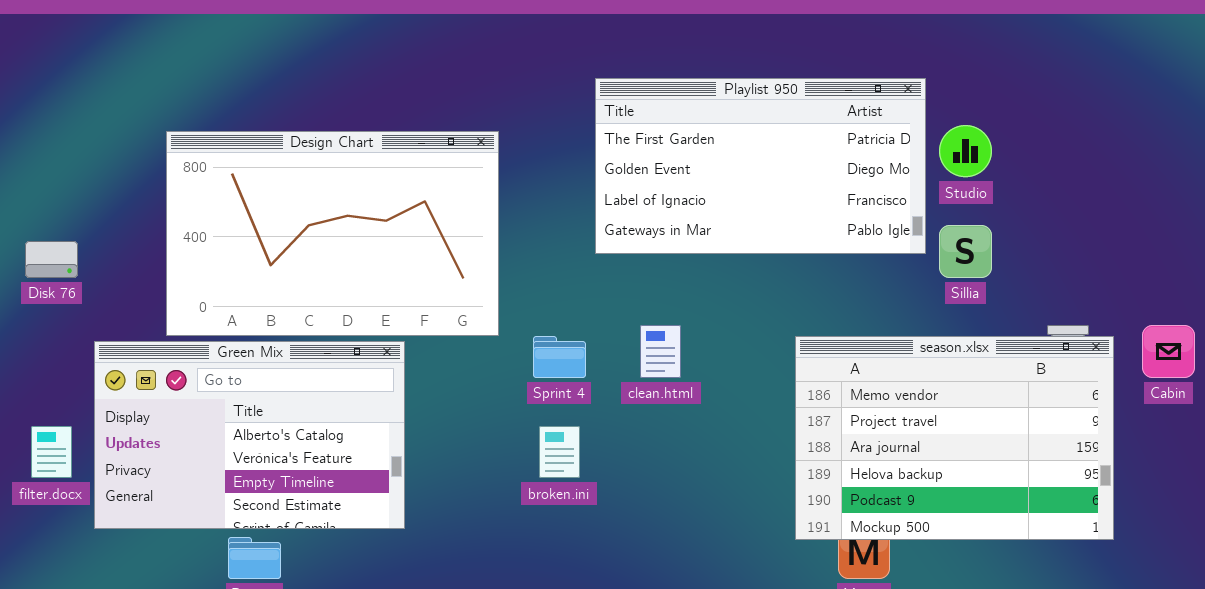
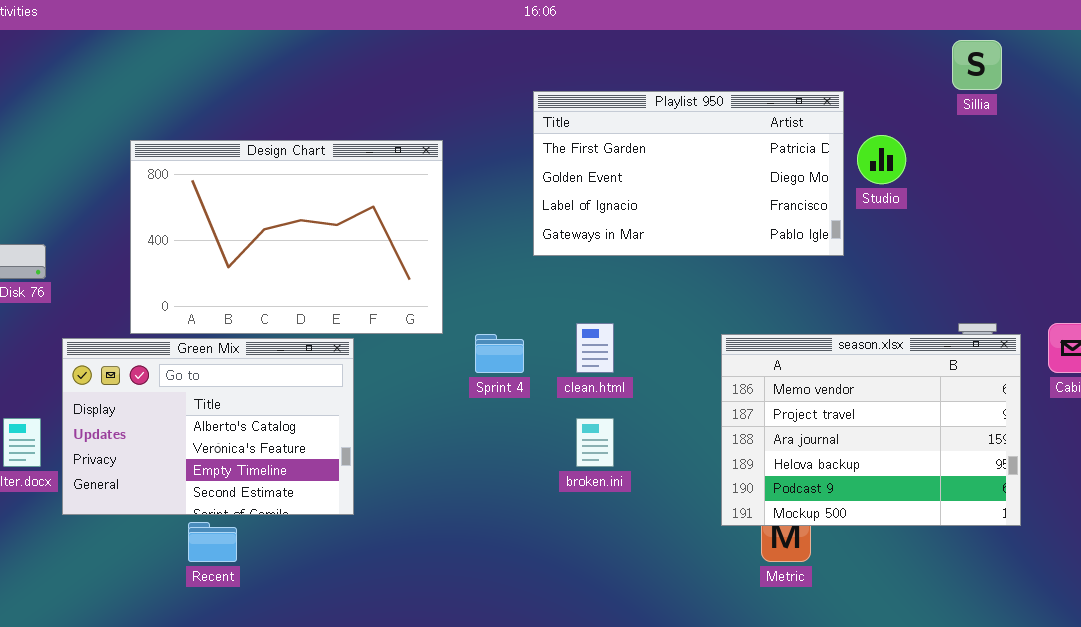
Sillia: [939,225,992,278] -> [952,40,1002,90], moved
broken.ini: [539,426,580,478] -> [576,418,614,467], moved

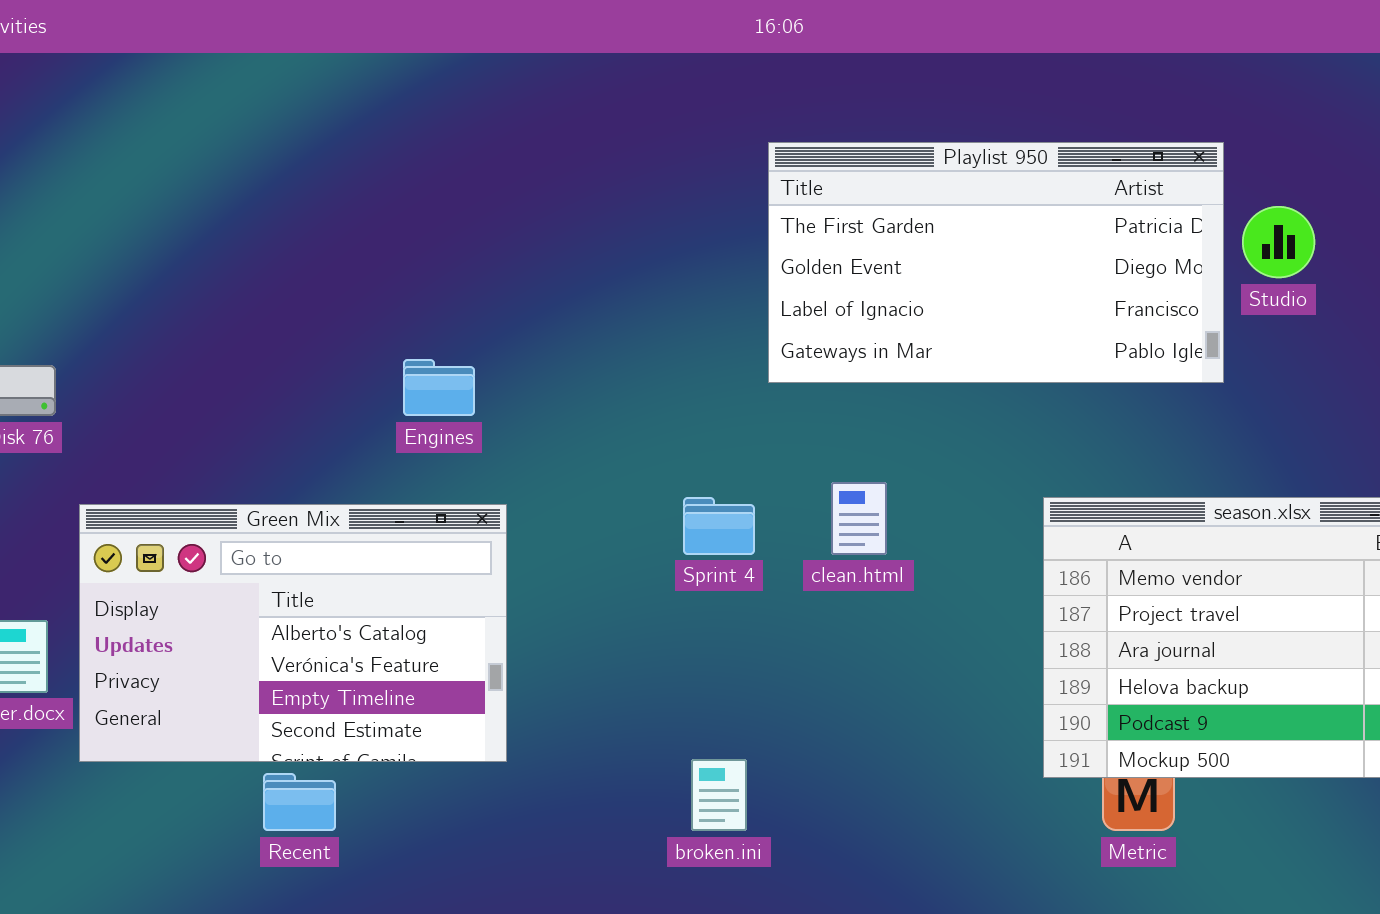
Design Chart: [130,140,443,334] -> none, closed
broken.ini: [576,418,614,467] -> [691,759,747,831], moved

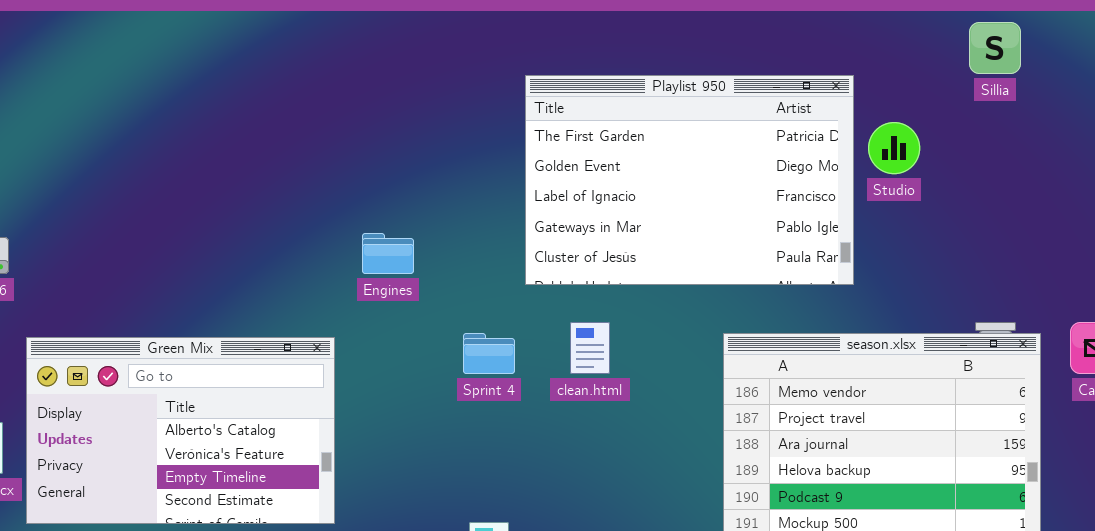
Playlist 950: [768,142,1224,383] -> [525,75,854,285], resized
Engines: [403,359,475,416] -> [362,233,414,274], moved

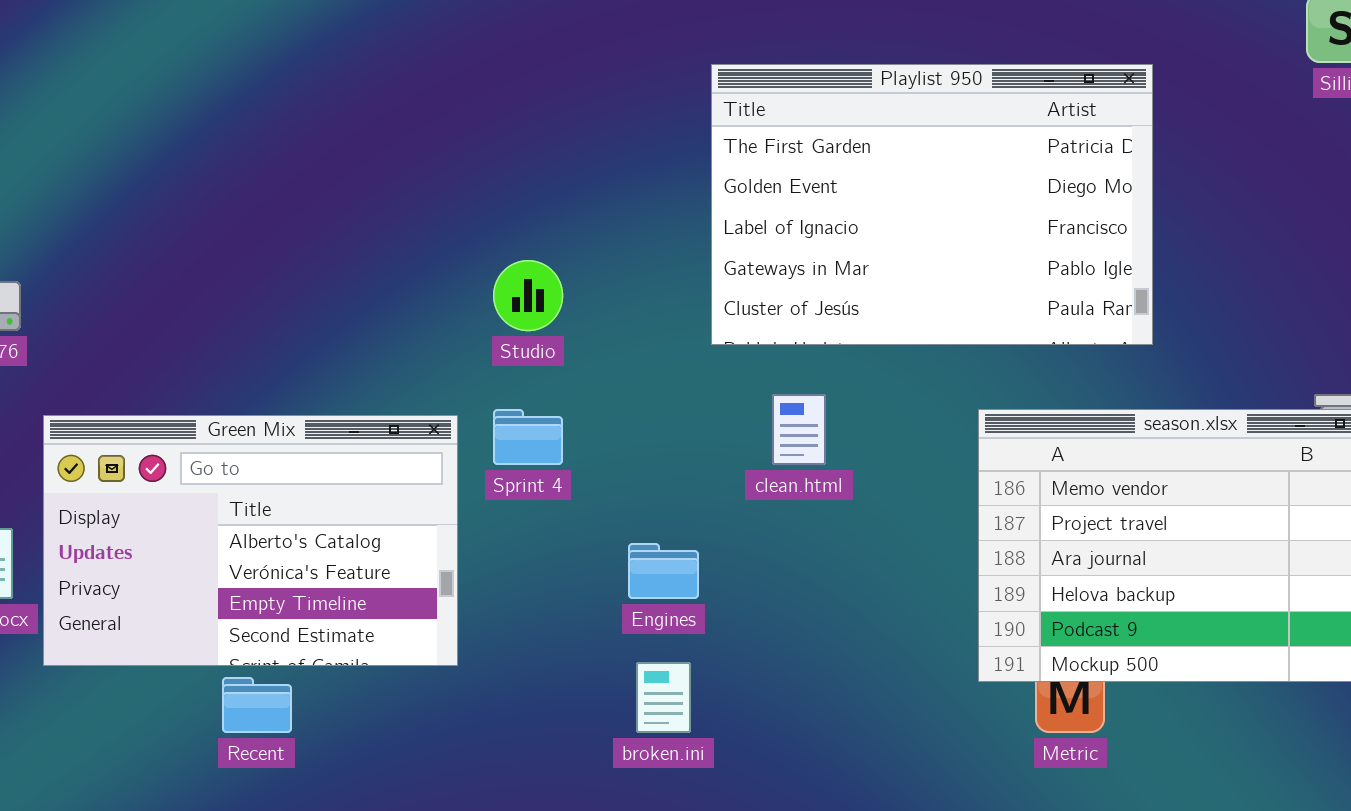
Studio: [868,122,920,174] -> [493,260,563,331], moved
Engines: [362,233,414,274] -> [628,543,699,599], moved
Sprint 4: [463,333,515,374] -> [493,409,563,465], moved

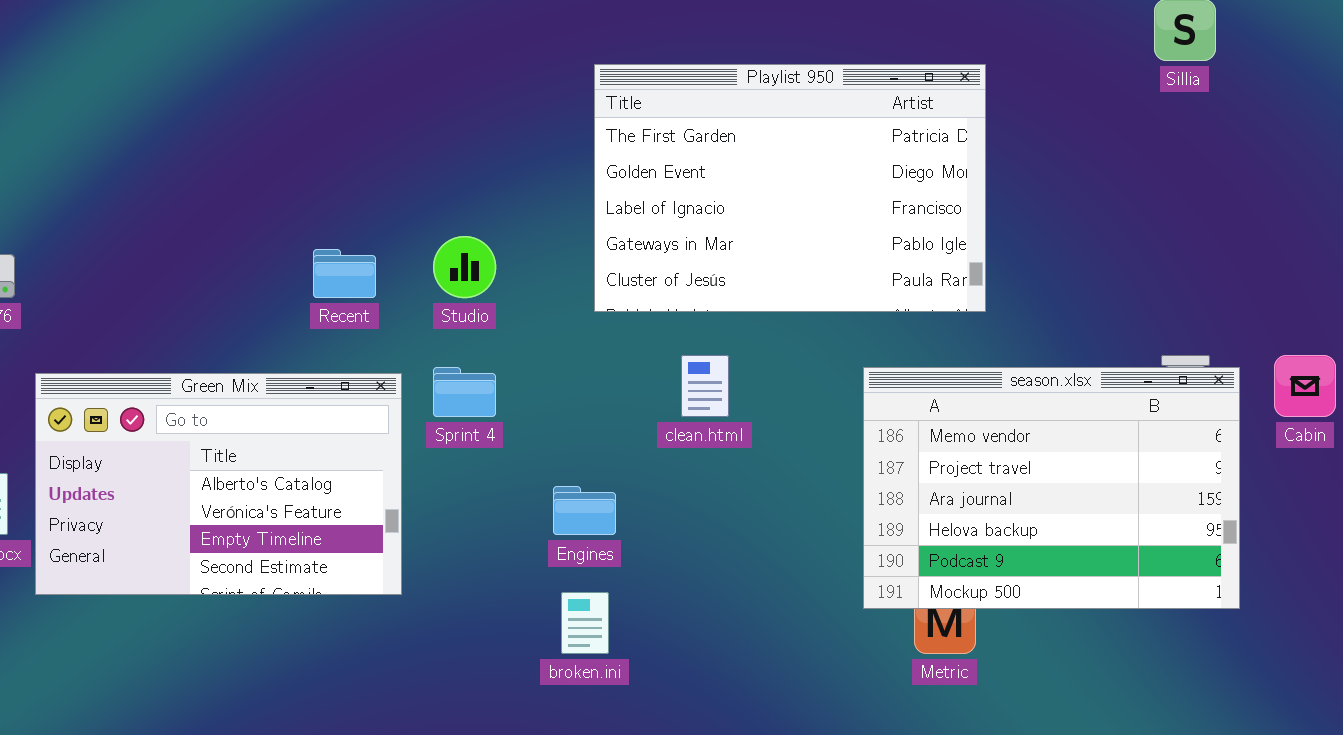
Playlist 950: [711,64,1153,345] -> [594,64,986,312], moved
Recent: [222,677,292,733] -> [313,249,376,298], moved

